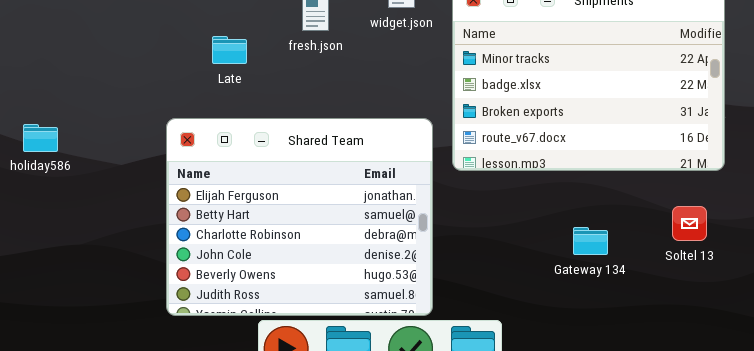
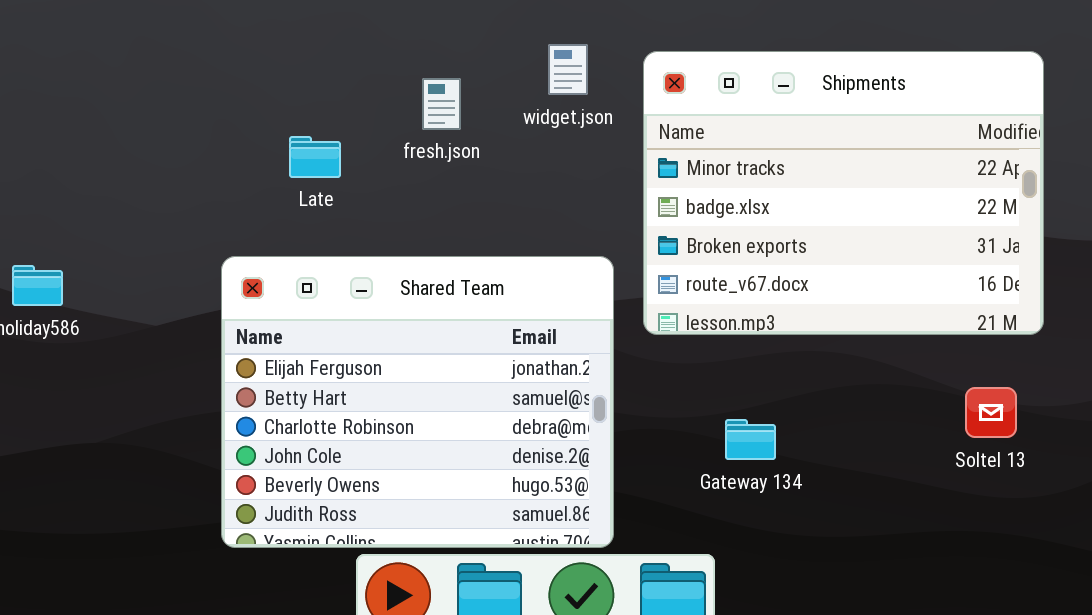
Gateway 134: [573,227,608,255] -> [725,419,776,460], moved

